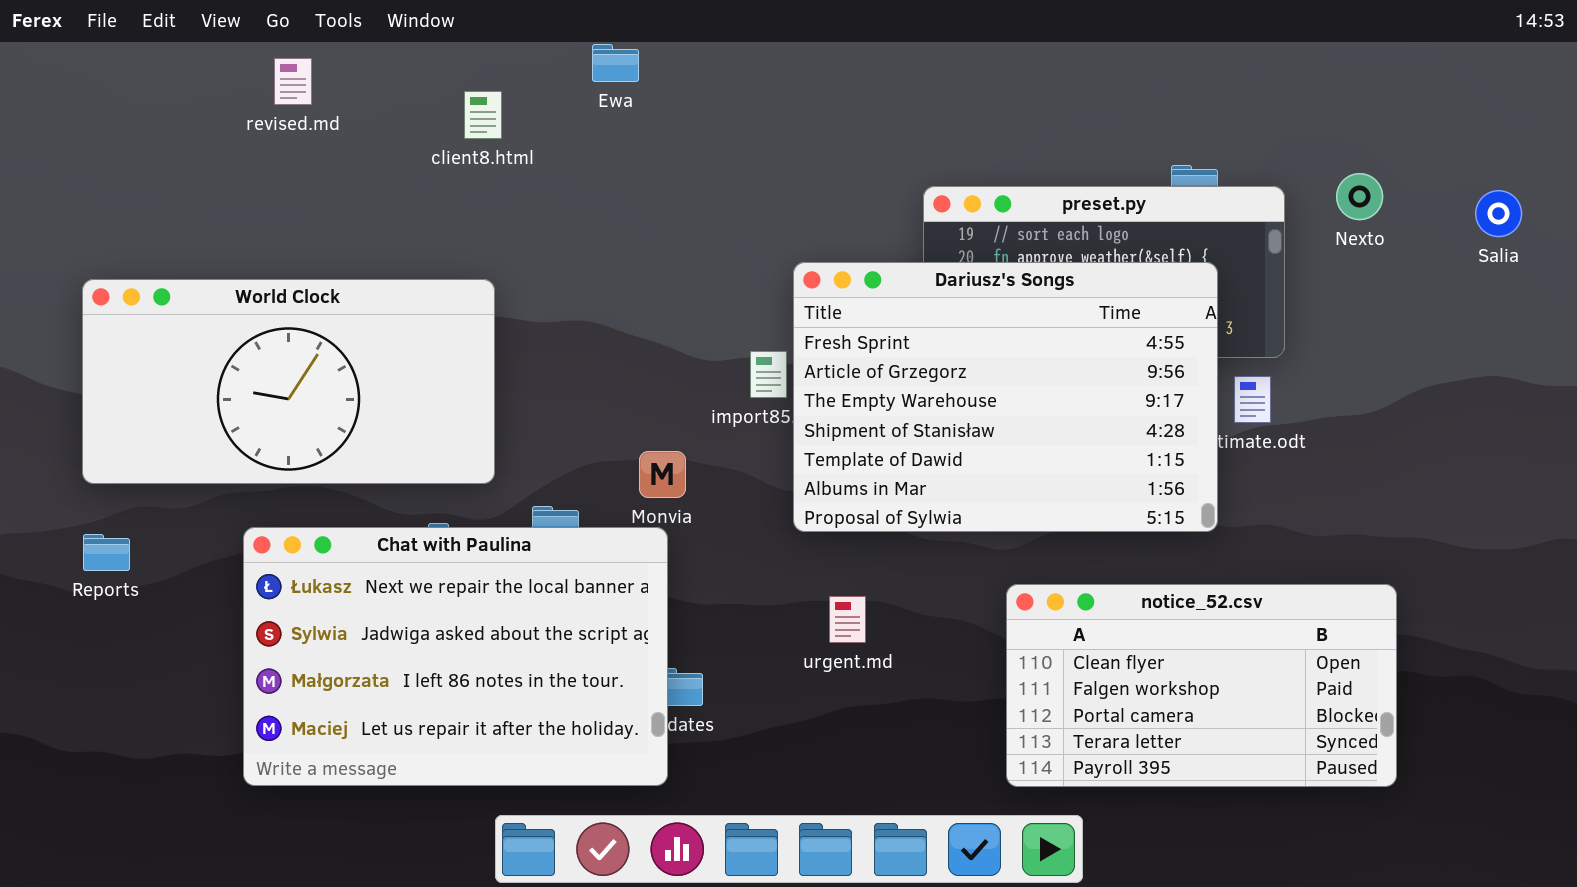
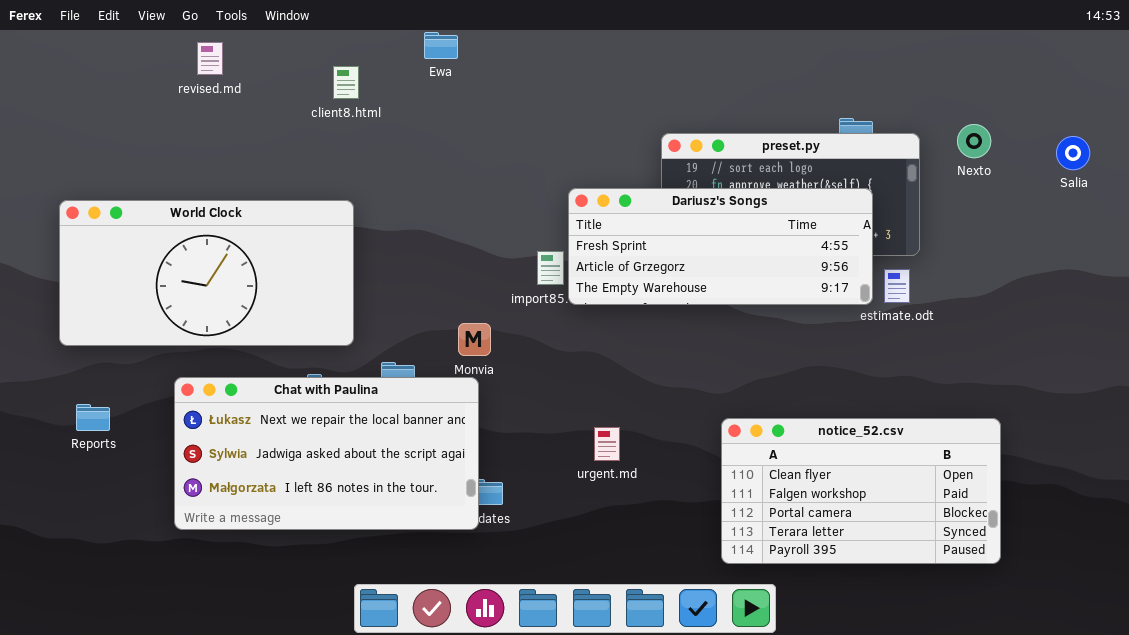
Dariusz's Songs: [793,262,1218,532] -> [568,188,873,305], resized
Chat with Paulina: [243,527,668,786] -> [174,377,479,530], resized
Reports: [83,534,130,571] -> [76,404,110,431], moved

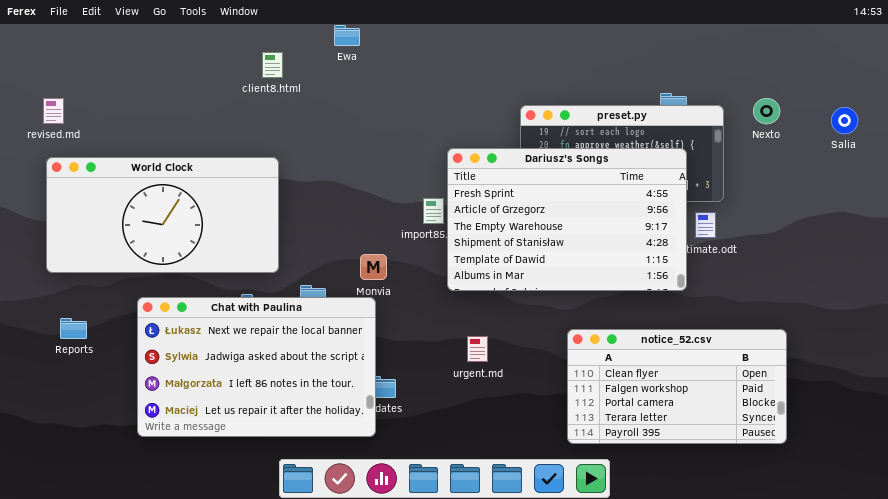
revised.md: [197,42,223,75] -> [43,98,64,124], moved
Dariusz's Songs: [568,188,873,305] -> [447,148,687,291], resized
Chat with Paulina: [174,377,479,530] -> [137,297,376,437], resized

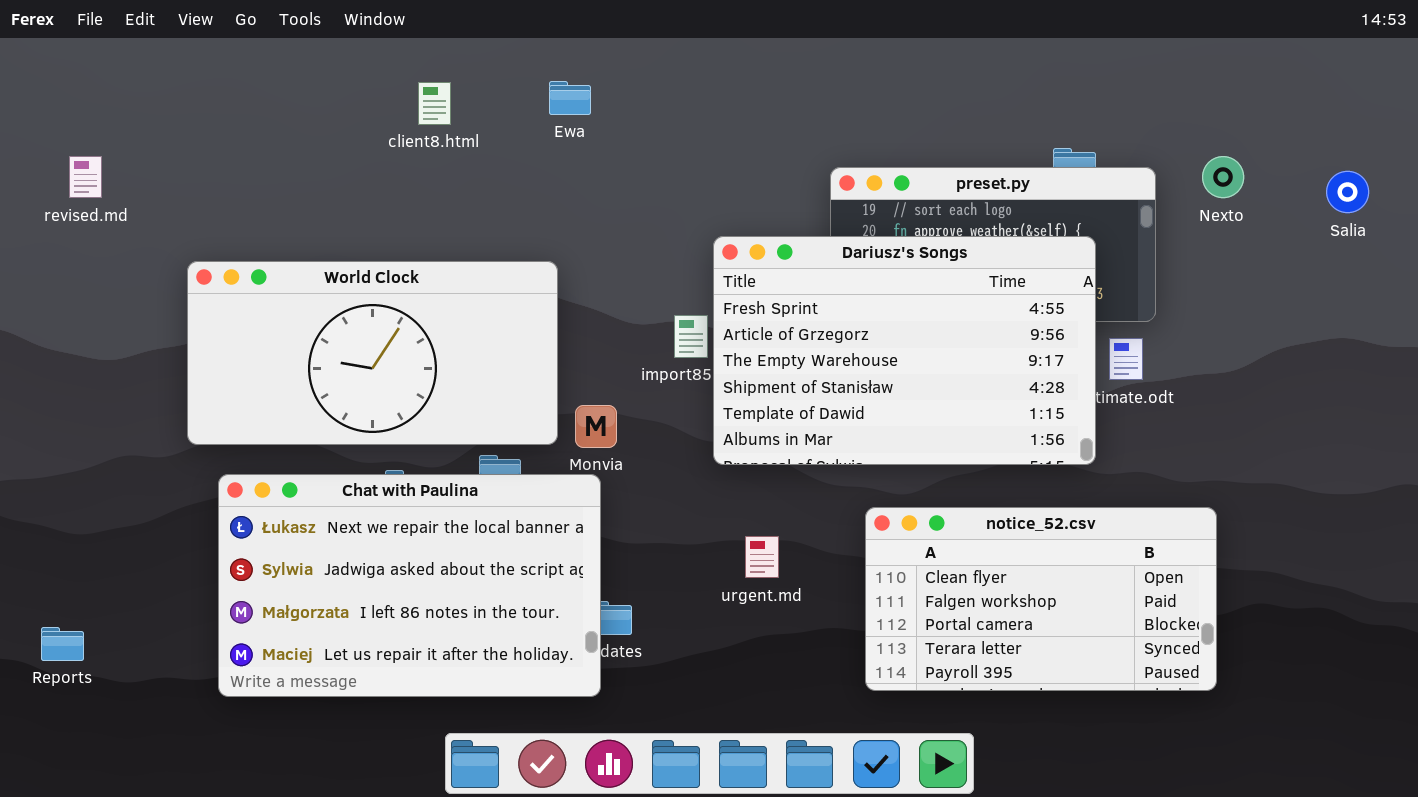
Ewa: [334,25,360,46] -> [549,81,591,115], moved
World Clock: [46,157,279,273] -> [187,261,558,445], moved
Reports: [60,318,87,339] -> [41,627,84,661], moved
notice_52.csv: [567,329,787,444] -> [865,507,1217,691], moved

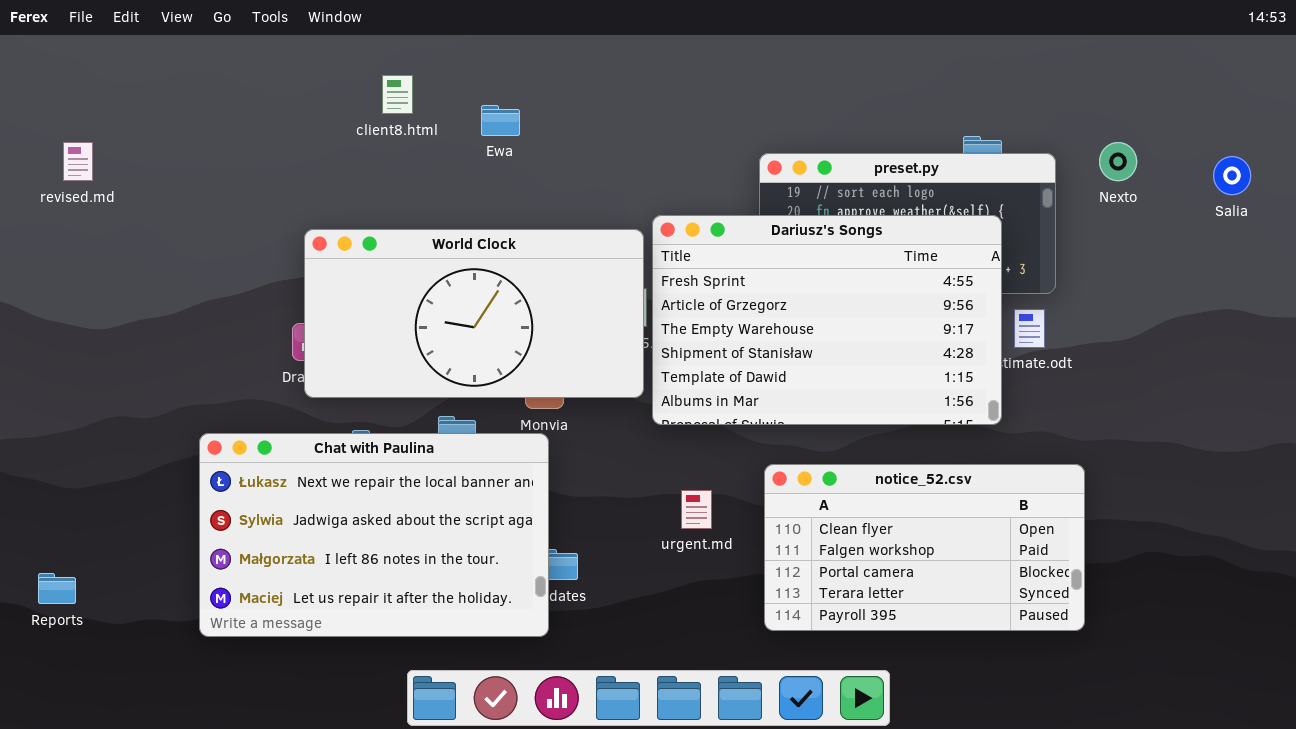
Ewa: [549,81,591,115] -> [481,105,520,136], moved
World Clock: [187,261,558,445] -> [304,229,644,398], moved
notice_52.csv: [865,507,1217,691] -> [764,464,1085,631], moved

